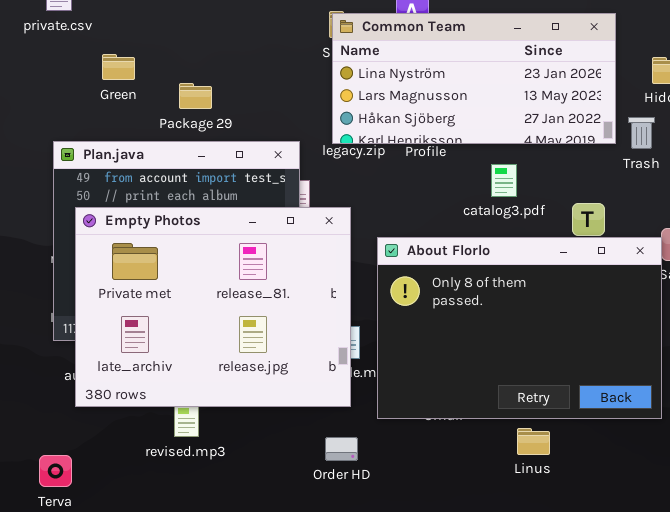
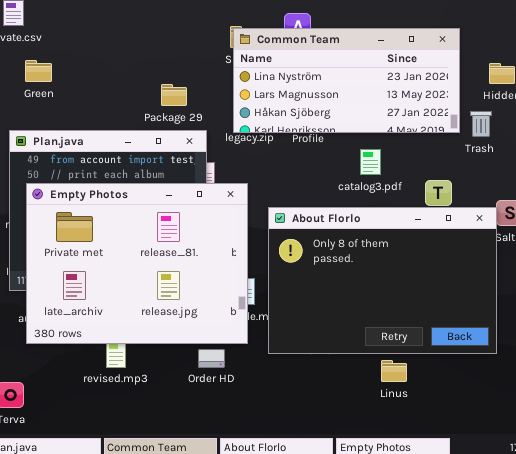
Green: [102,54,135,80] -> [25,60,52,82], moved
Package 29: [179,83,212,109] -> [161,84,187,106], moved
Order HD: [325,437,358,461] -> [198,349,225,368], moved

